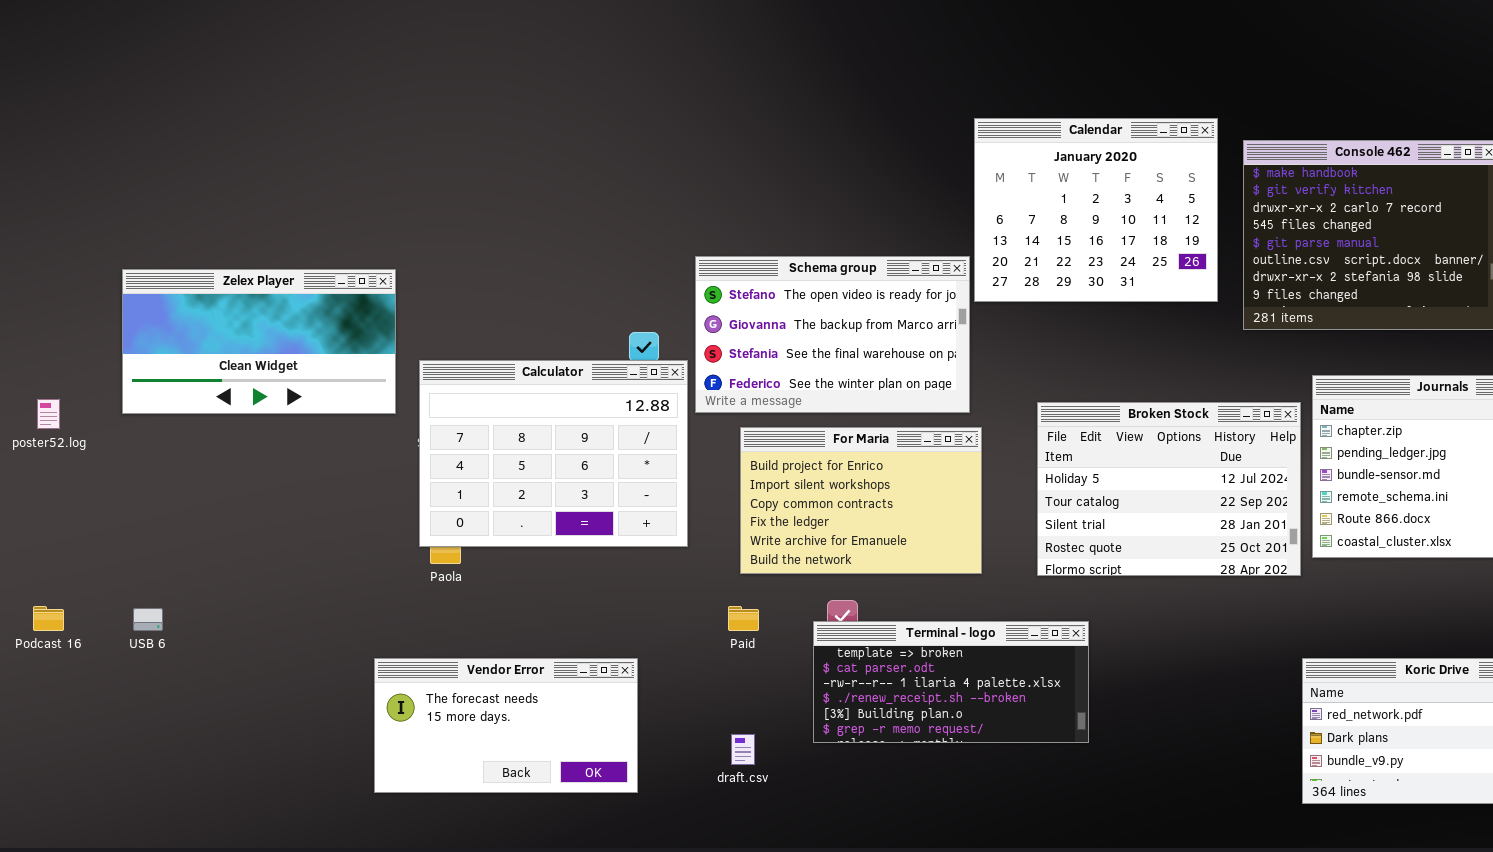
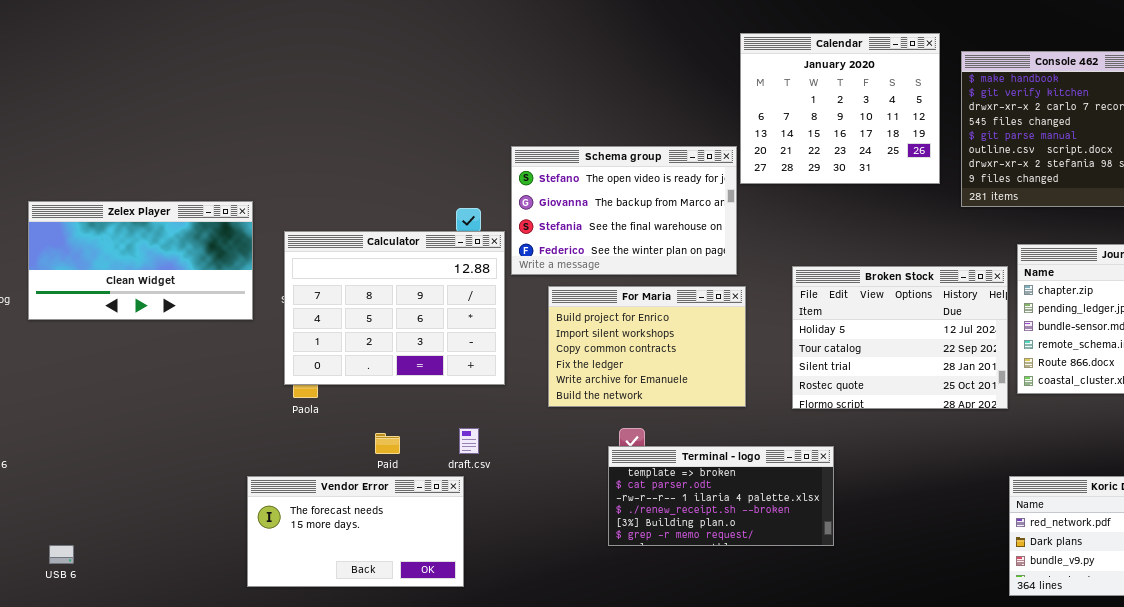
Zelex Player: [122,269,396,414] -> [28,201,253,320], moved
Paid: [728,606,759,631] -> [375,433,400,454], moved
USB 6: [133,608,163,631] -> [49,545,74,564], moved
draft.csv: [731,734,755,765] -> [459,428,479,454], moved

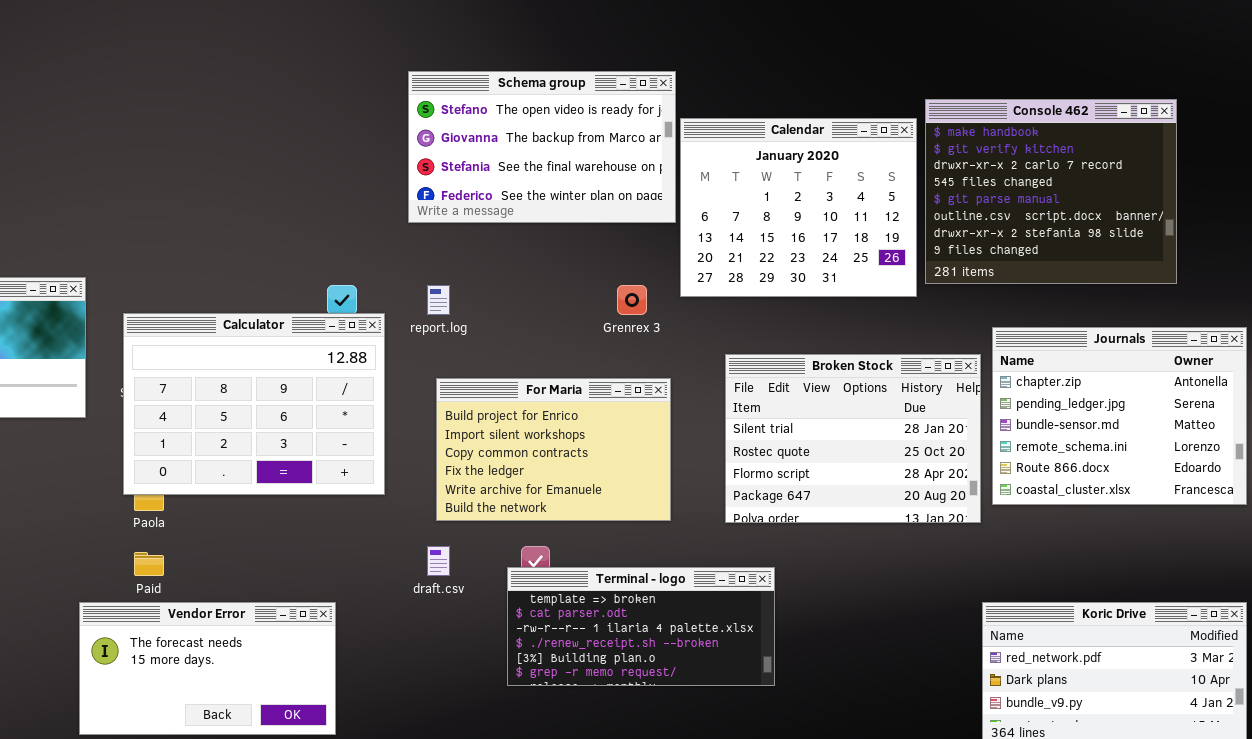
Calendar: [740,33,940,184] -> [680,118,917,297], moved
Schema group: [511,146,737,275] -> [408,71,676,223], moved
Broken Stock: [792,266,1008,409] -> [725,354,981,523], scrolled down 2 rows
draft.csv: [459,428,479,454] -> [427,546,450,576], moved
Paid: [375,433,400,454] -> [134,552,164,576], moved

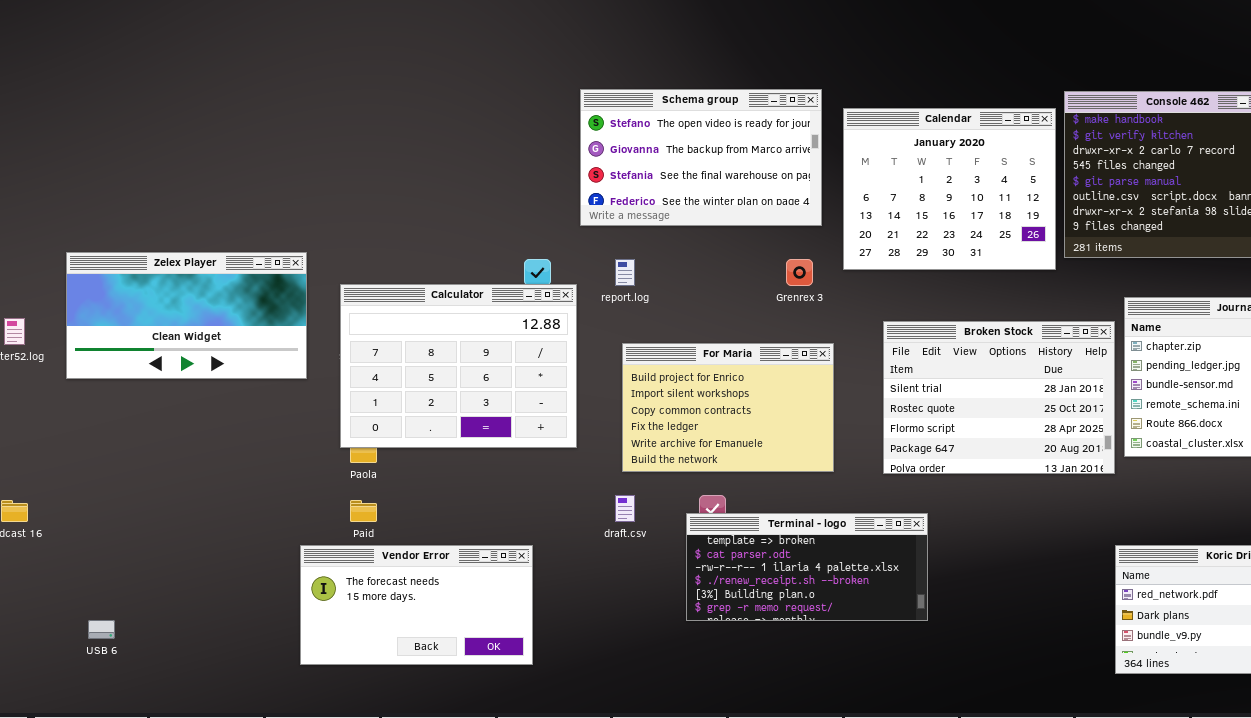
Schema group: [408,71,676,223] -> [580,89,822,226], moved

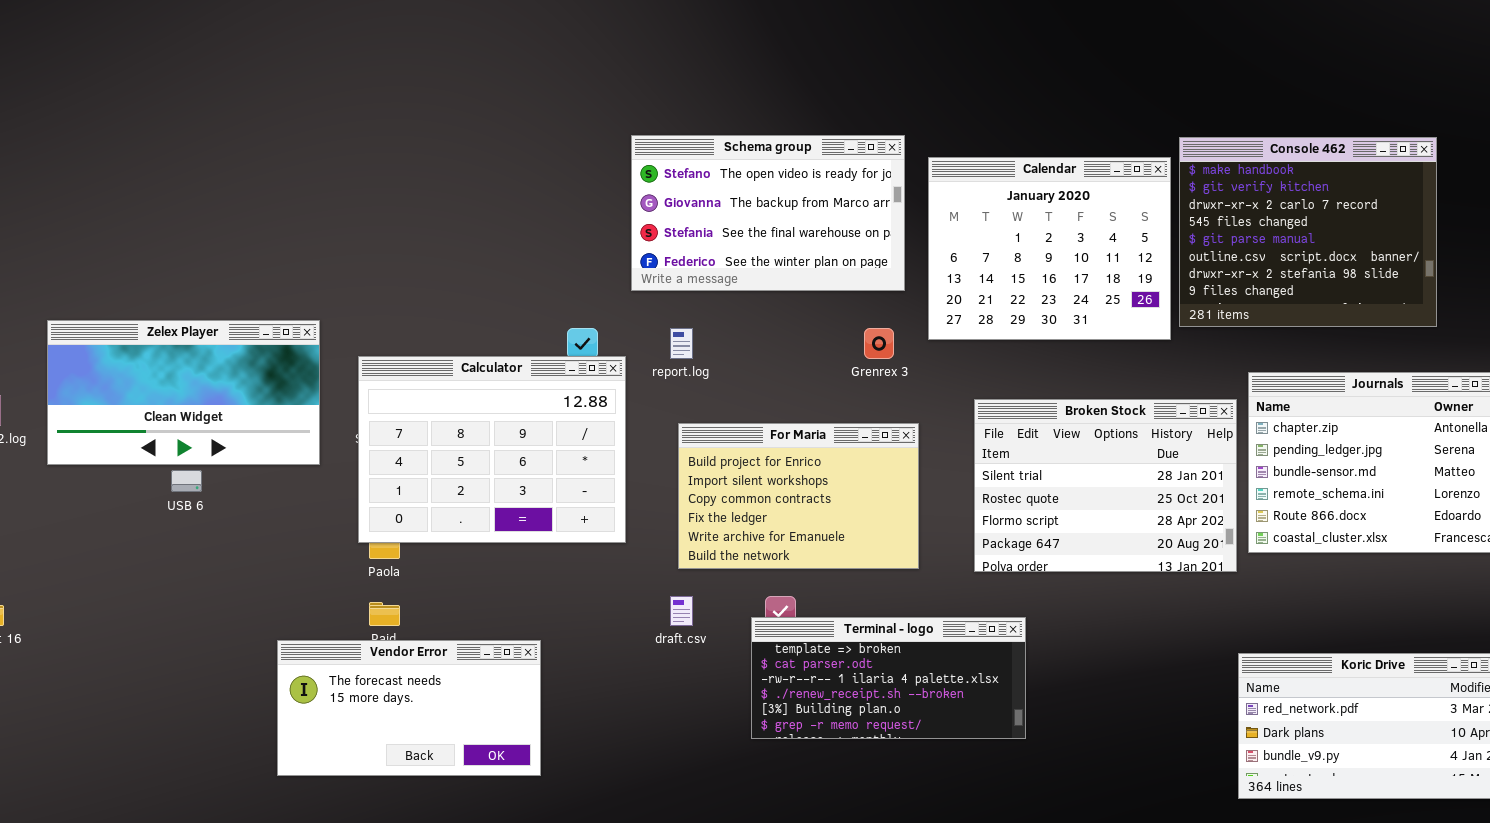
Vendor Error: [300,545,533,665] -> [277,640,541,776], moved
USB 6: [88,620,115,639] -> [171,470,202,492], moved

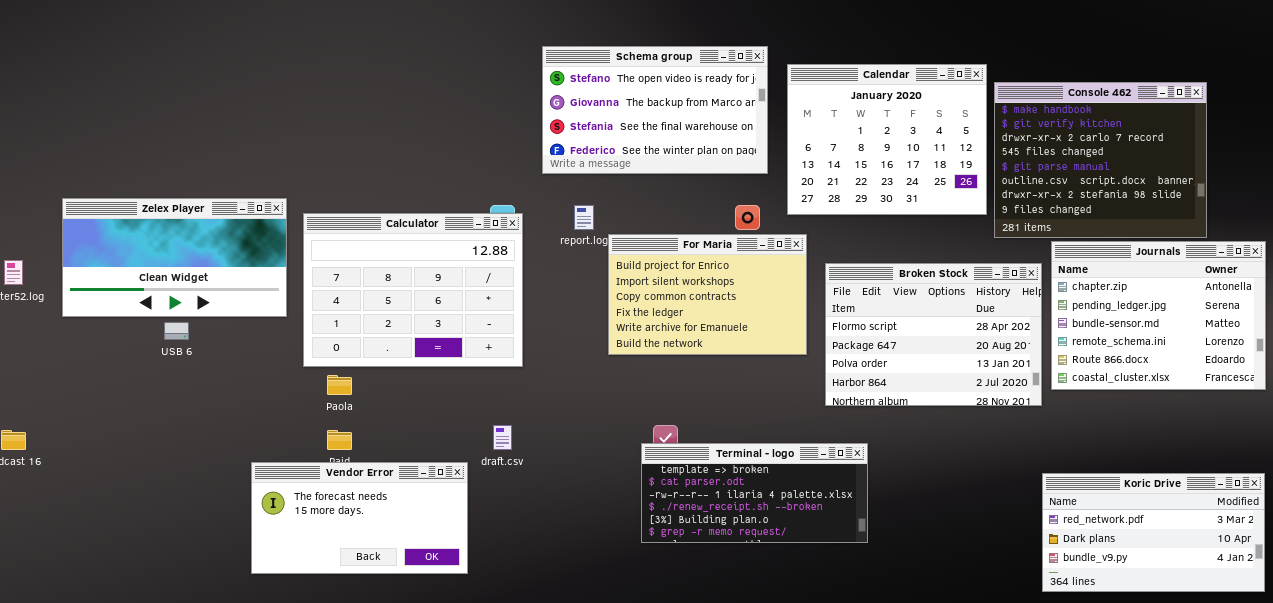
Console 462: [1179,137,1437,327] -> [994,82,1207,238], moved
Calculator: [358,356,626,543] -> [303,213,523,367], moved
Broken Stock: [974,399,1237,572] -> [825,263,1042,406], scrolled down 2 rows
For Maria: [678,423,919,569] -> [608,234,807,355], moved
draft.csv: [670,596,693,626] -> [493,425,512,450], moved

